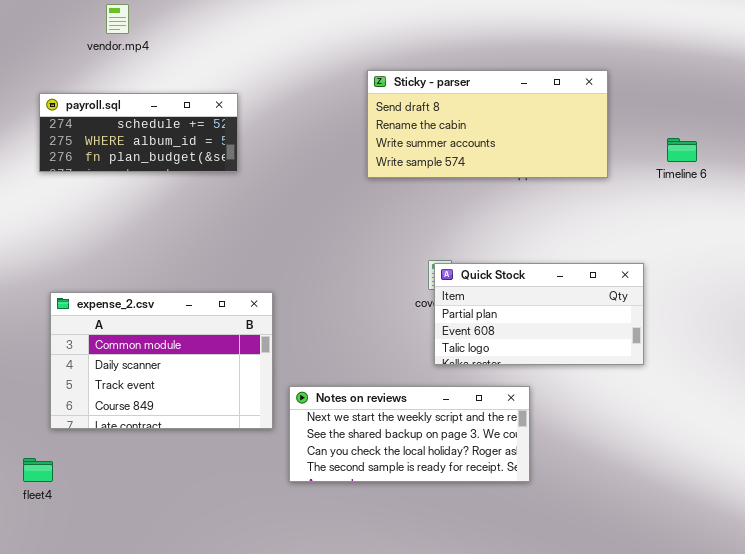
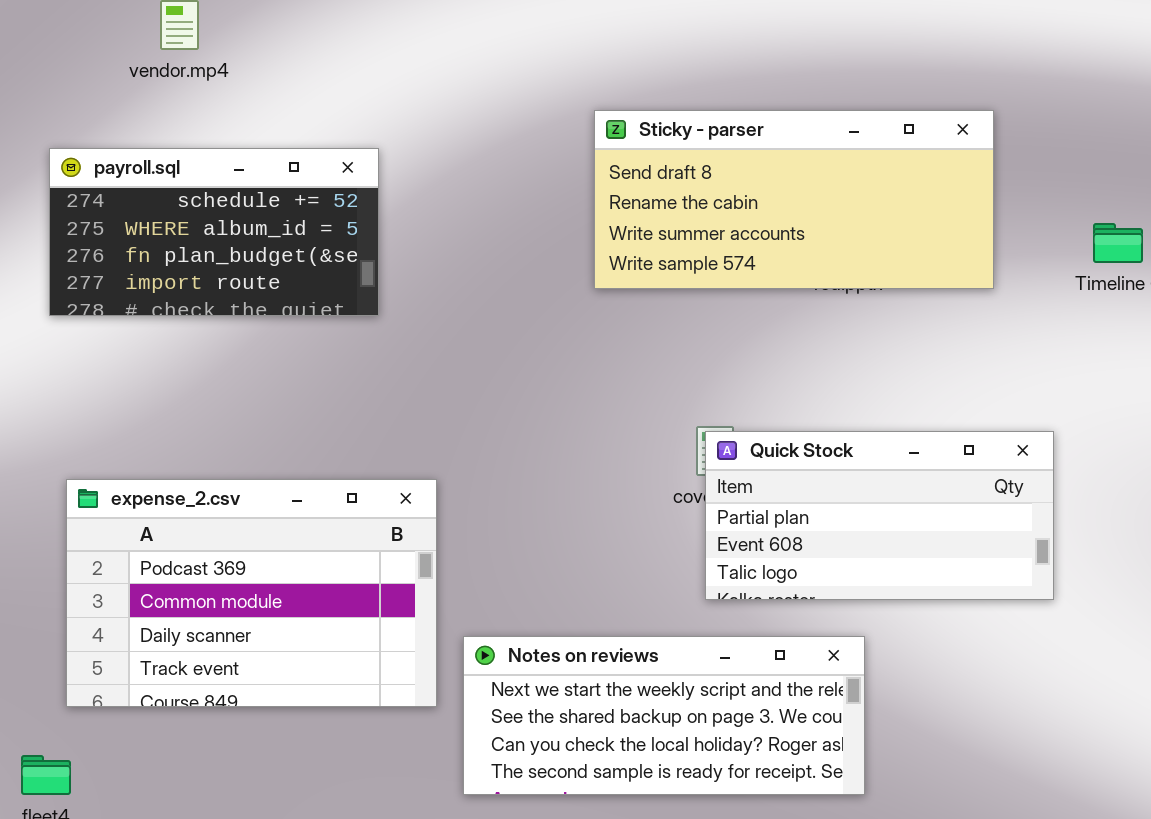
payroll.sql: [39,93,238,172] -> [49,148,379,316], resized
expense_2.csv: [50,292,273,429] -> [66,479,437,707], scrolled up 1 row

